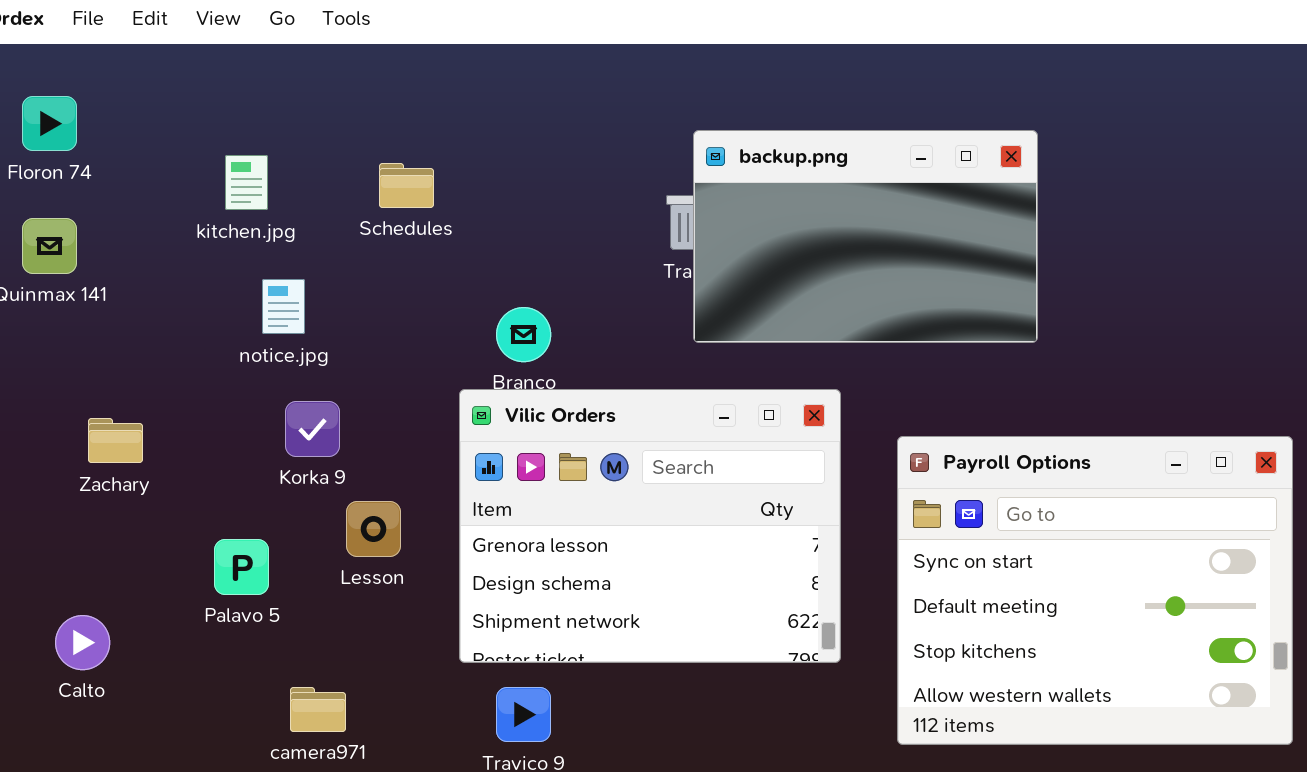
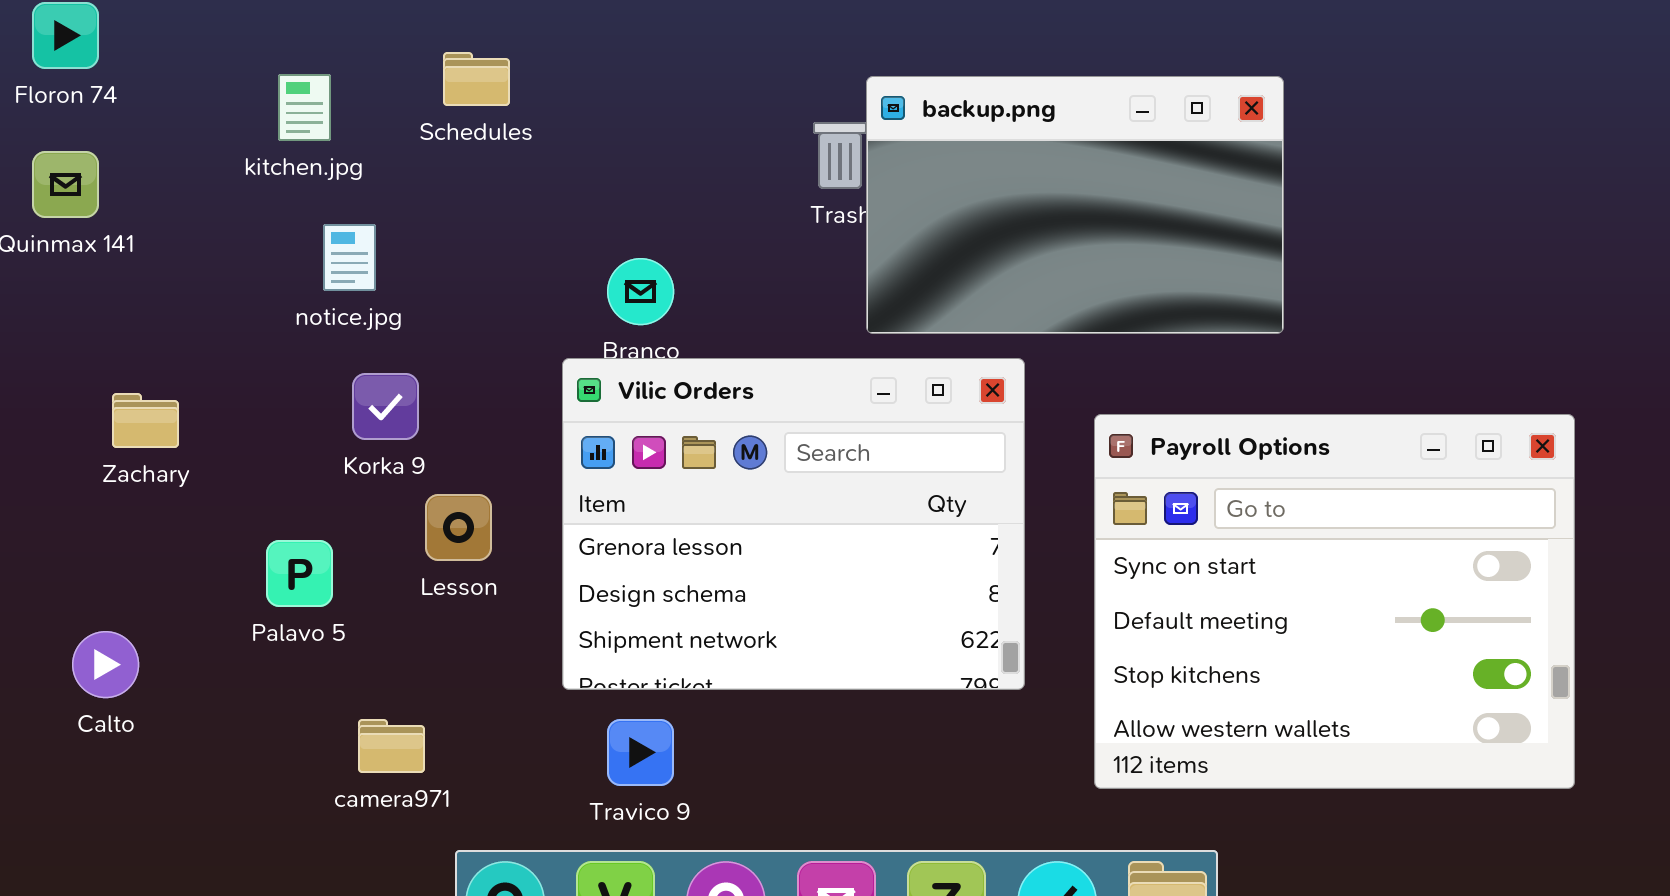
backup.png: [693,130,1038,343] -> [866,76,1284,334], moved
Schedules: [379,163,434,208] -> [443,52,510,106], moved

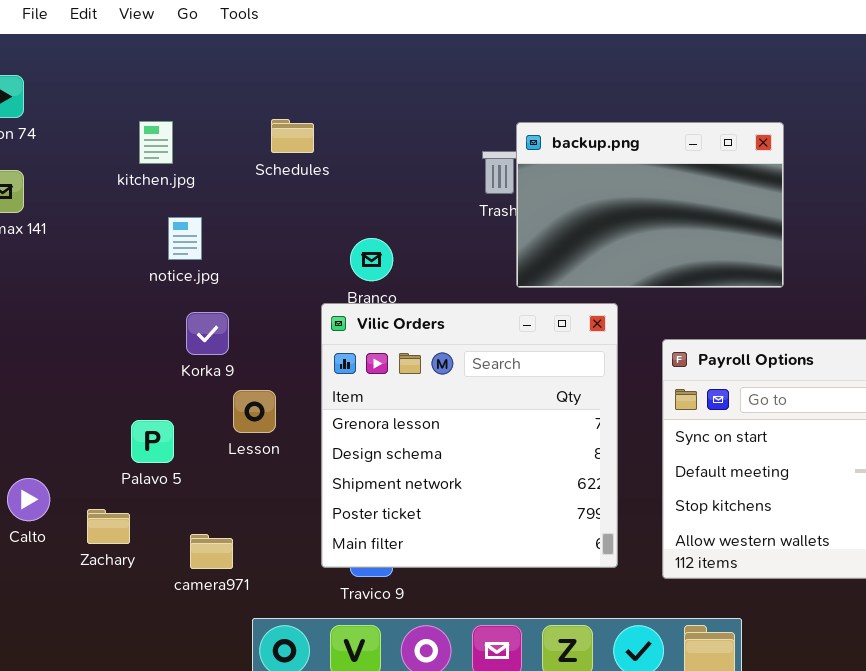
Schedules: [443,52,510,106] -> [271,119,314,153], moved
Vilic Orders: [562,358,1025,690] -> [321,303,618,568], resized
Zachary: [112,393,179,448] -> [87,509,130,544], moved

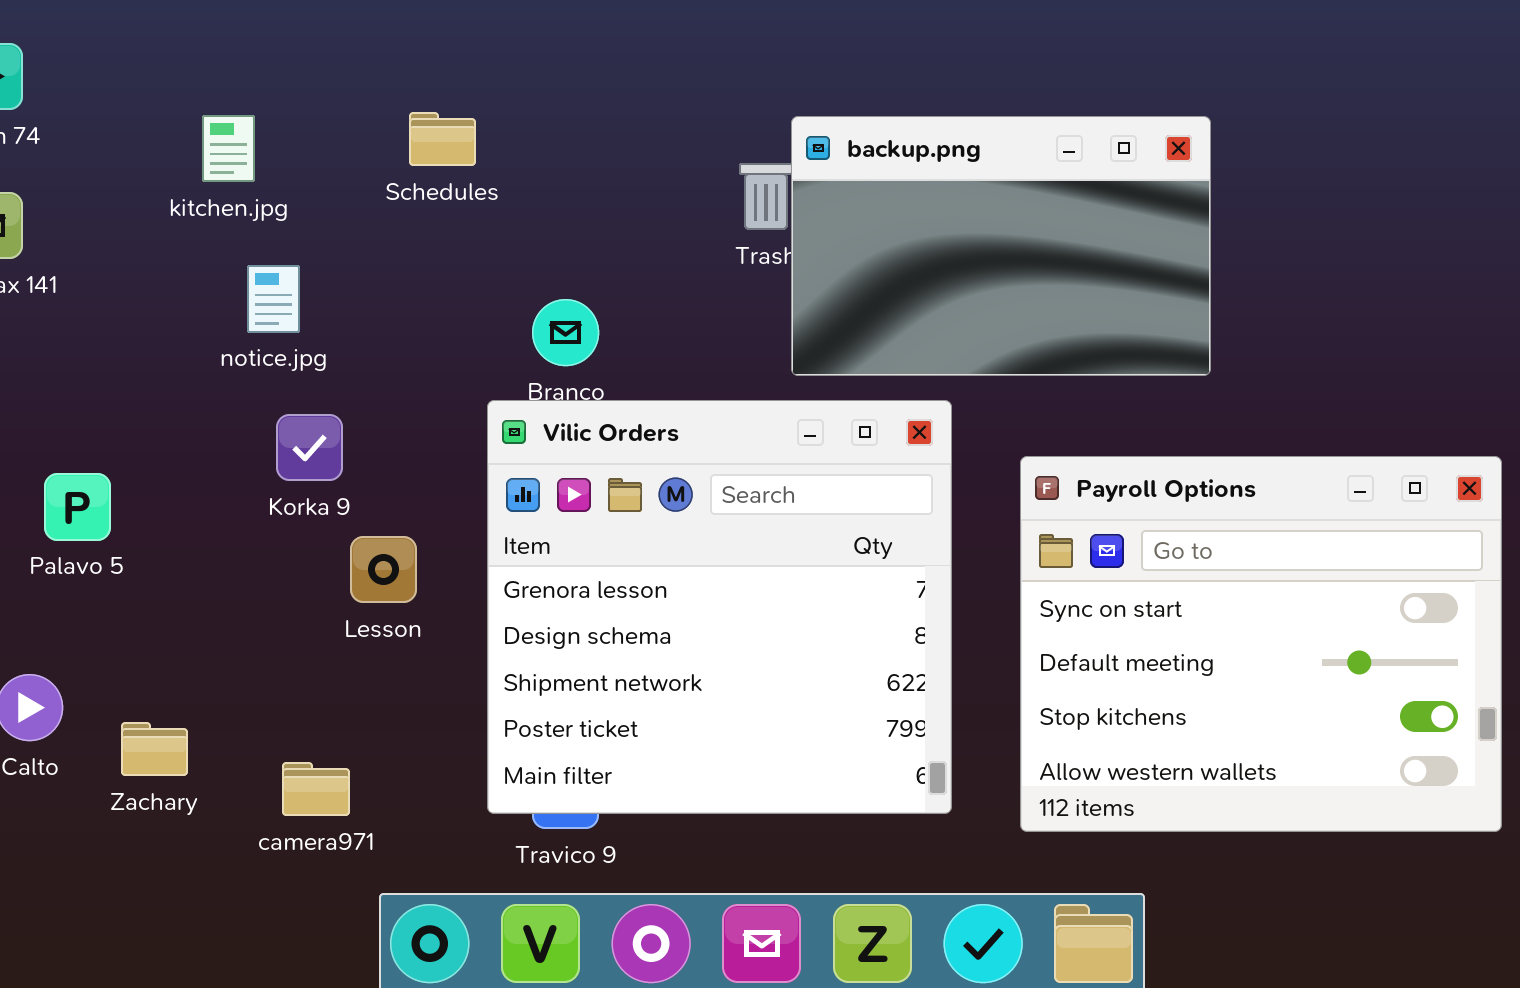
Palavo 5: [131,420,174,463] -> [44,473,111,541], moved

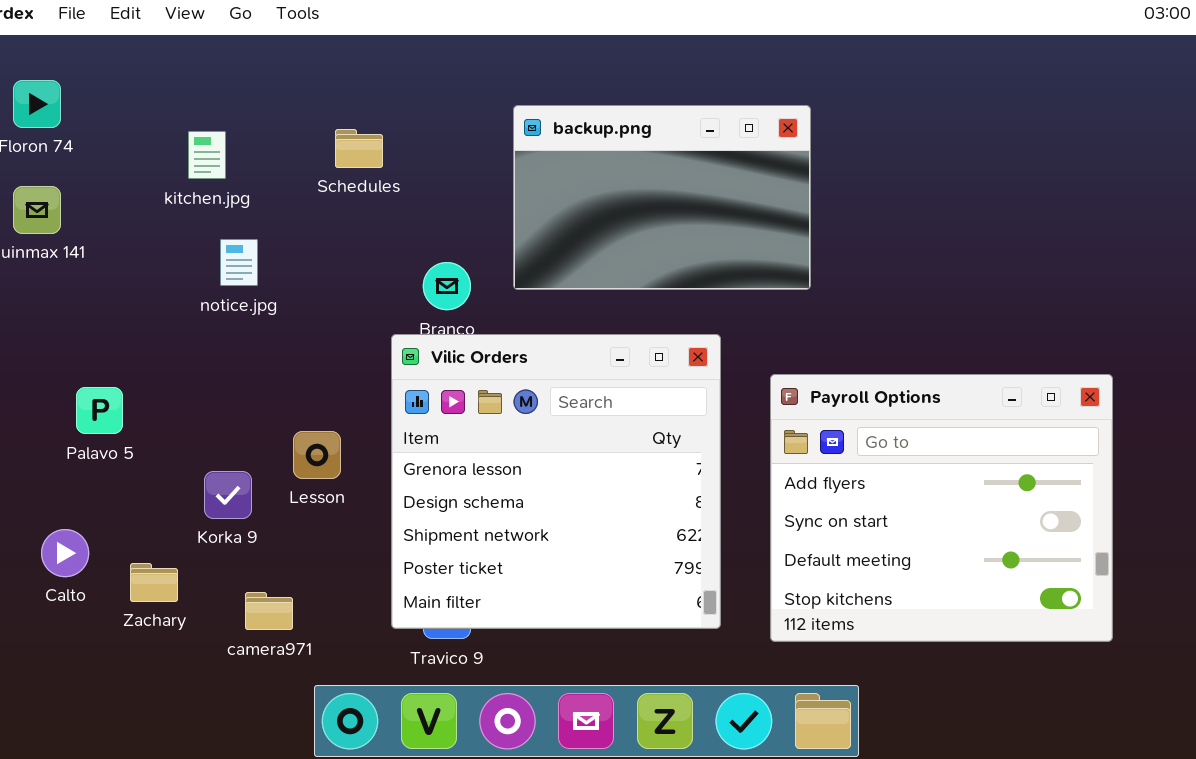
backup.png: [791,116,1211,376] -> [513,105,811,290], moved
Korka 9: [276,414,343,481] -> [204,471,252,519], moved
Payroll Options: [1020,456,1502,832] -> [770,374,1113,642], scrolled up 1 row

